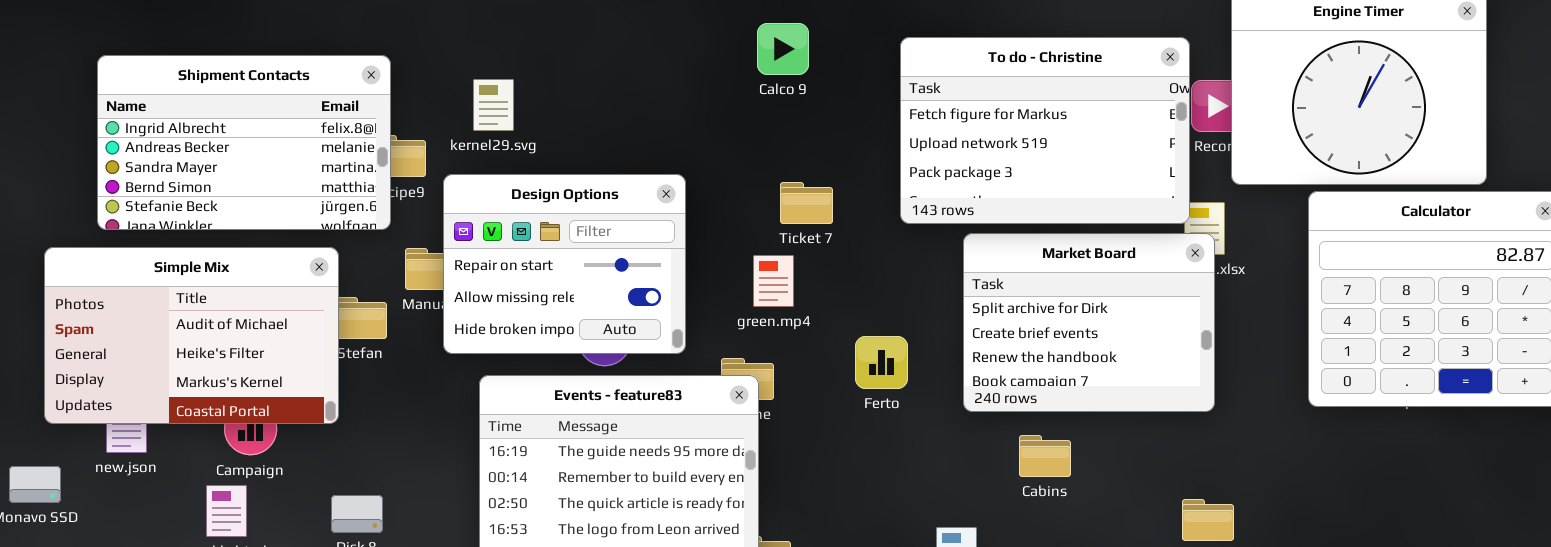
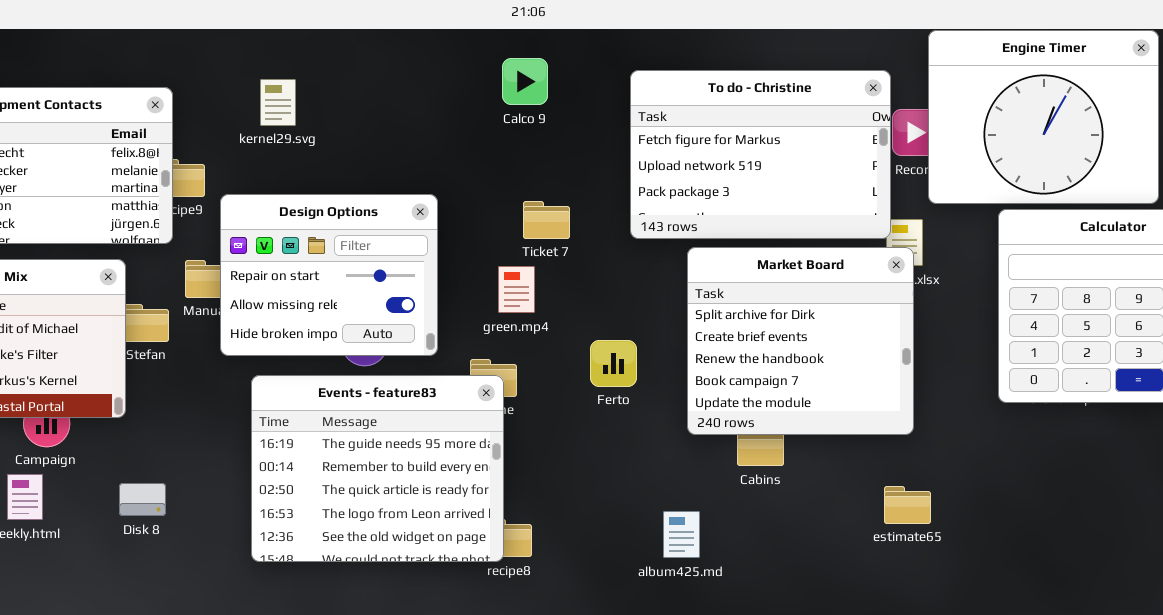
kernel29.svg: [473,79,514,131] -> [260,79,296,126], moved
Market Board: [963,233,1215,412] -> [687,247,914,435], resized

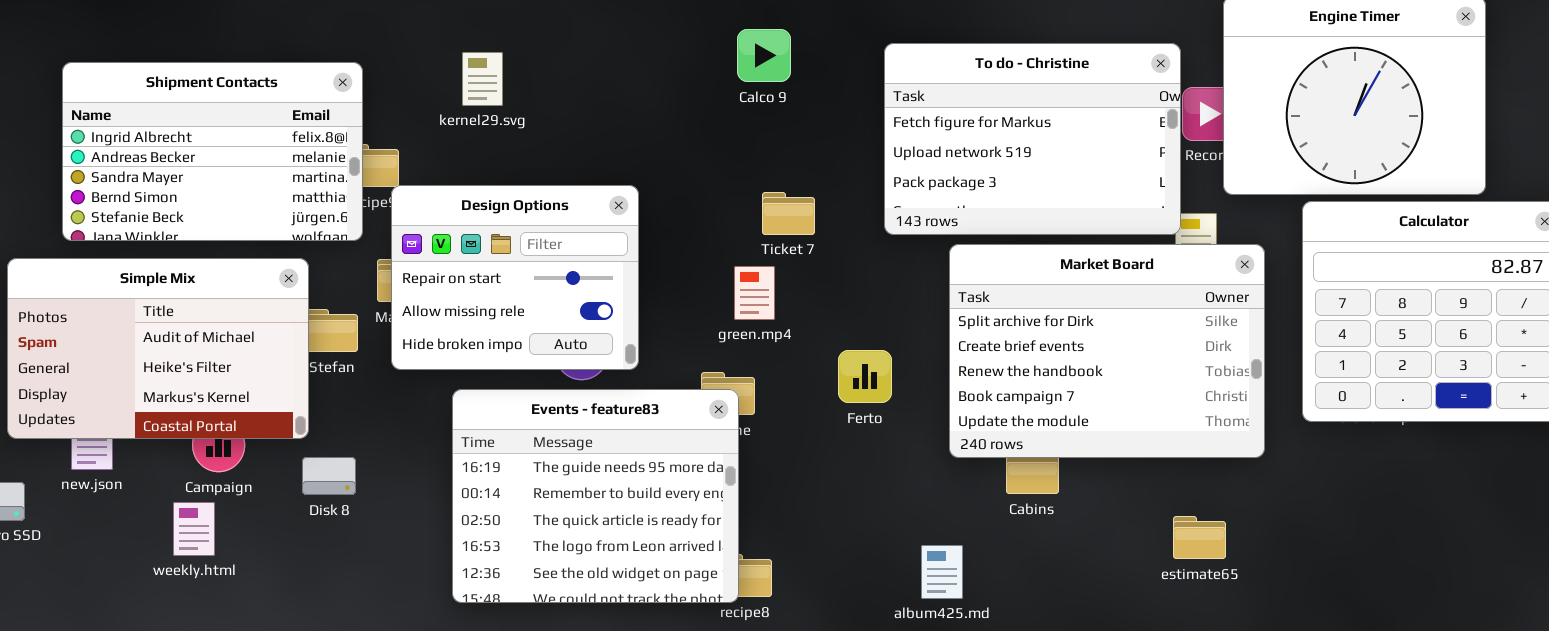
Design Options: [220,194,438,356] -> [391,185,639,370], moved
Market Board: [687,247,914,435] -> [949,244,1265,458], resized
Disk 8: [119,483,166,516] -> [302,457,356,495], moved

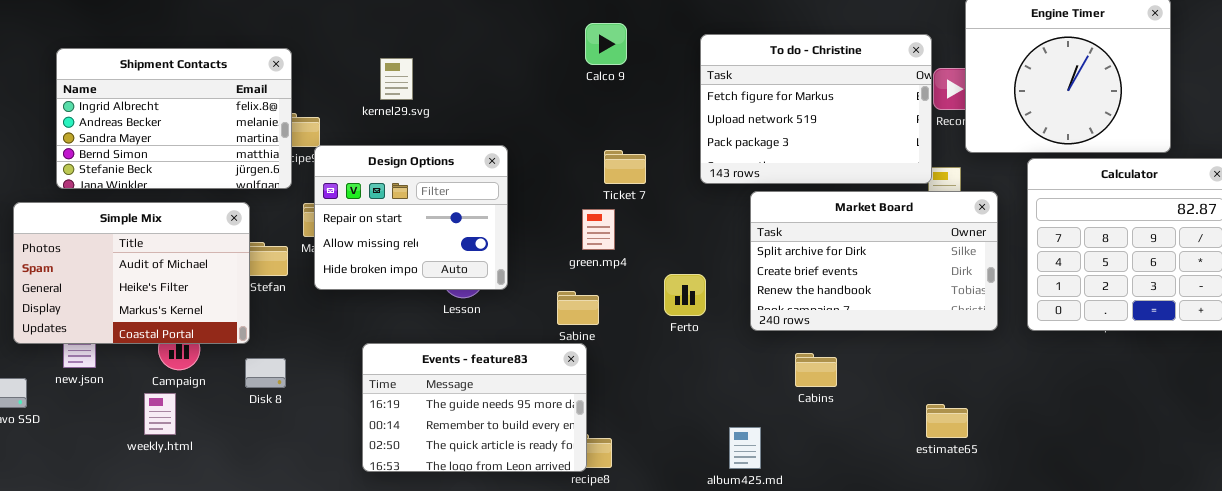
kernel29.svg: [462,52,503,106] -> [380,58,413,100], moved
Market Board: [949,244,1265,458] -> [750,191,998,331], resized
Events - feature83: [452,389,739,603] -> [362,343,587,472], resized

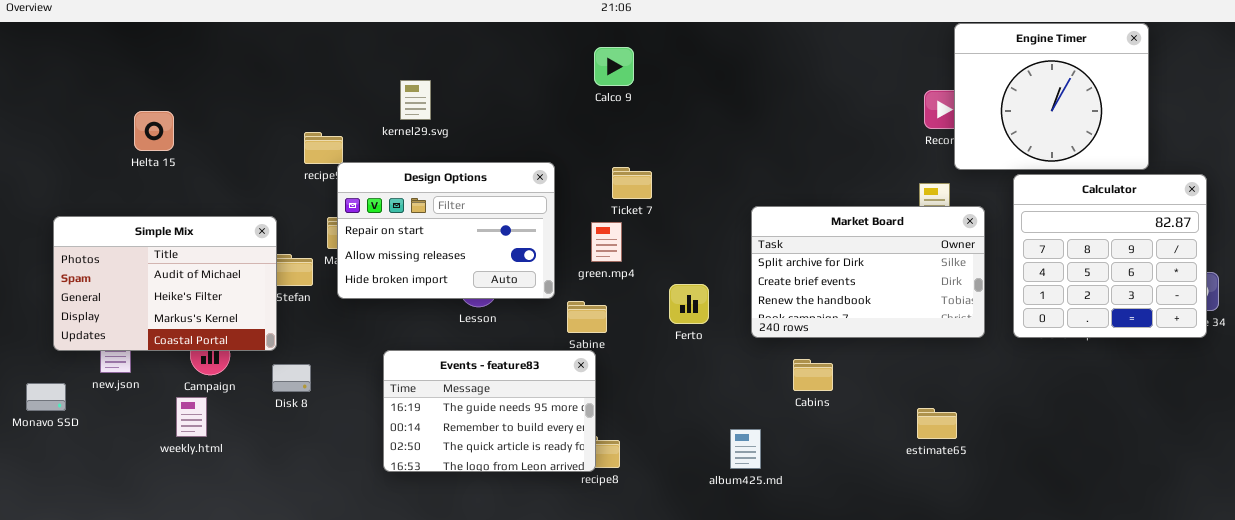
To do - Christine: [700,34,932,184] -> none, closed
Shipment Contacts: [56,48,292,189] -> none, closed
Design Options: [314,145,508,290] -> [337,162,555,299], resized

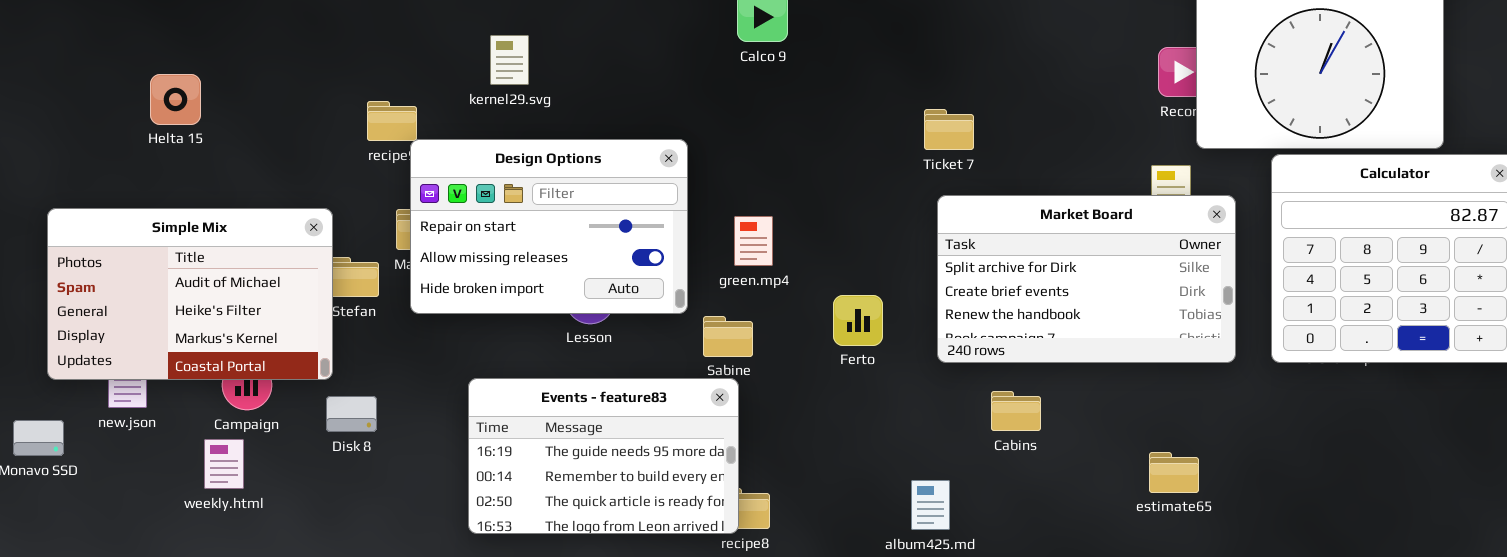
Ticket 7: [612,167,652,199] -> [924,109,974,150], moved

